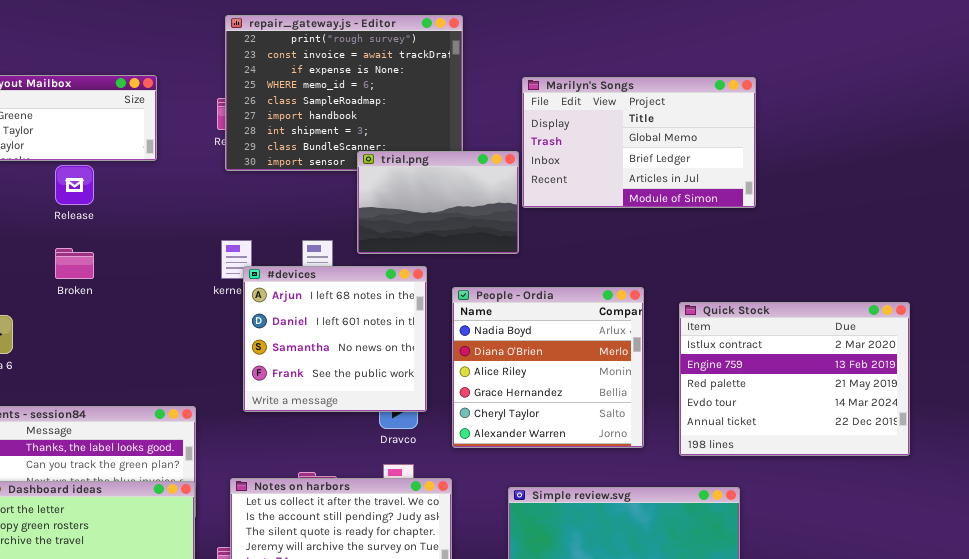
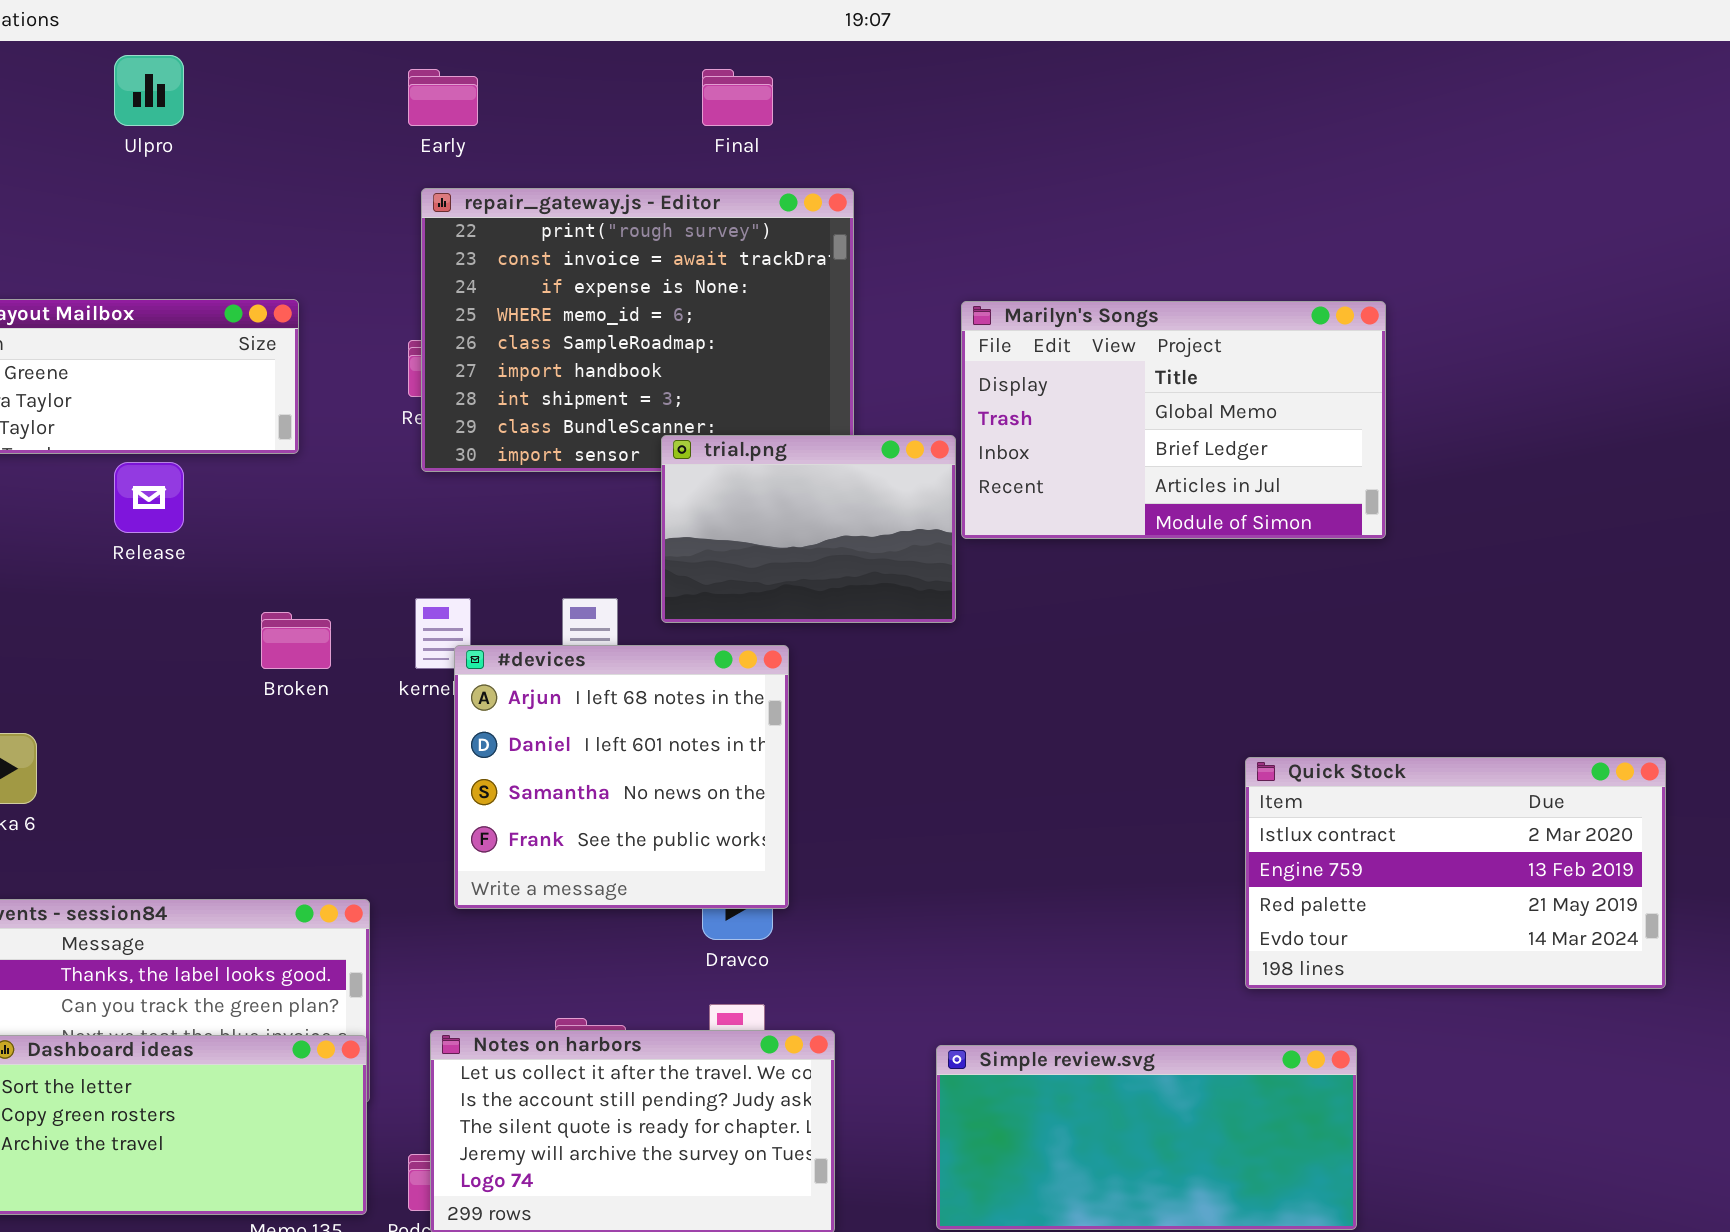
Broken: [55,248,94,279] -> [261,612,331,669], moved
People - Ordia: [452,287,644,448] -> none, closed
Quick Stock: [679,302,910,456] -> [1245,757,1666,989], resized

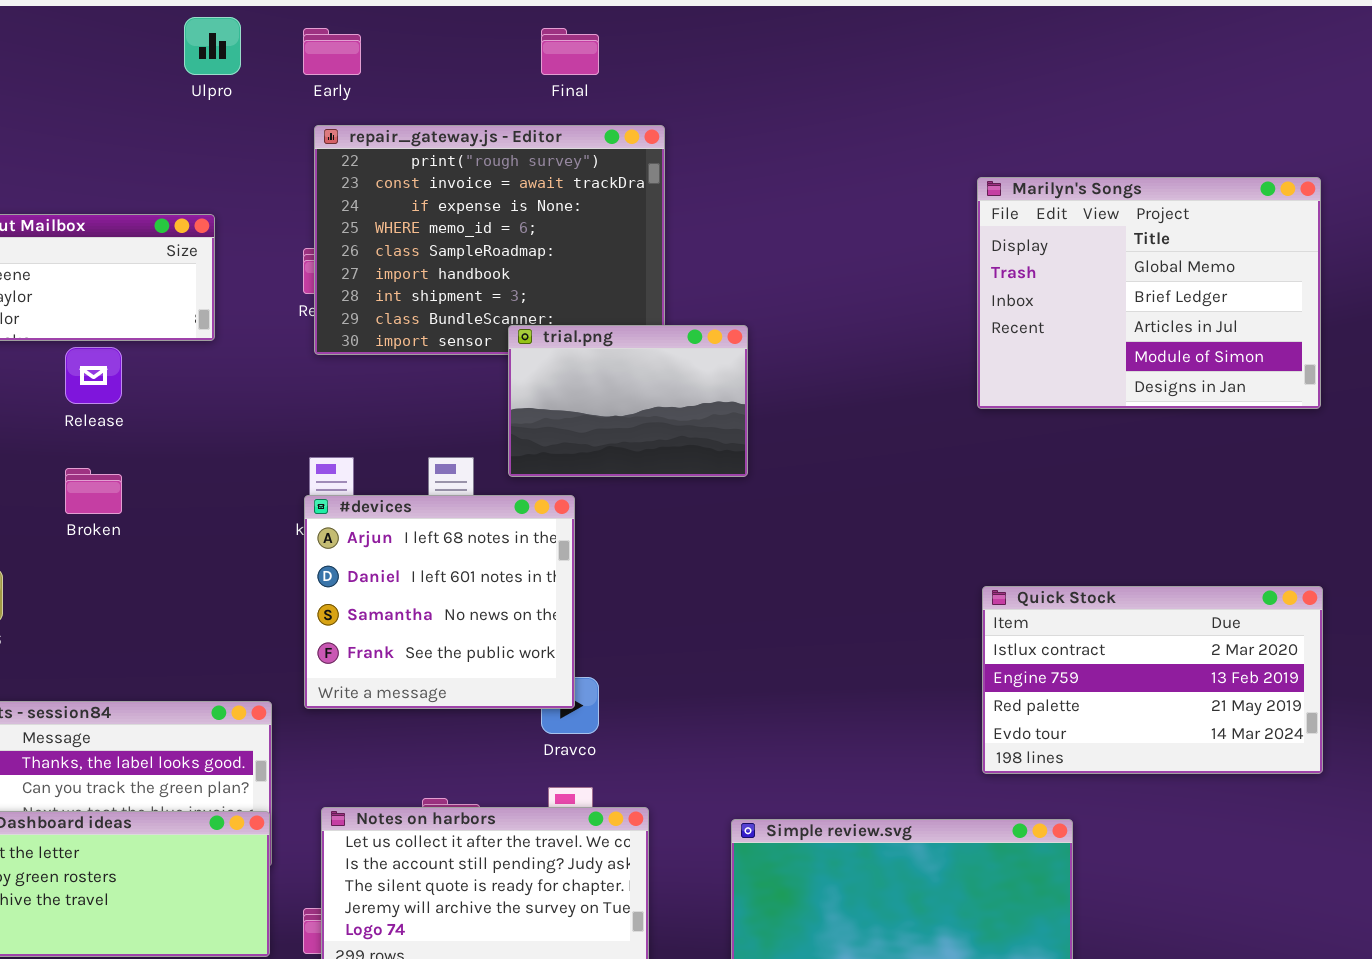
Ulpro: [114,55,184,126] -> [184,17,241,75], moved
Marilyn's Songs: [961,301,1386,539] -> [977,177,1321,409], moved, resized
Broken: [261,612,331,669] -> [65,468,122,514], moved
#devices: [454,645,789,909] -> [304,495,575,709], moved

